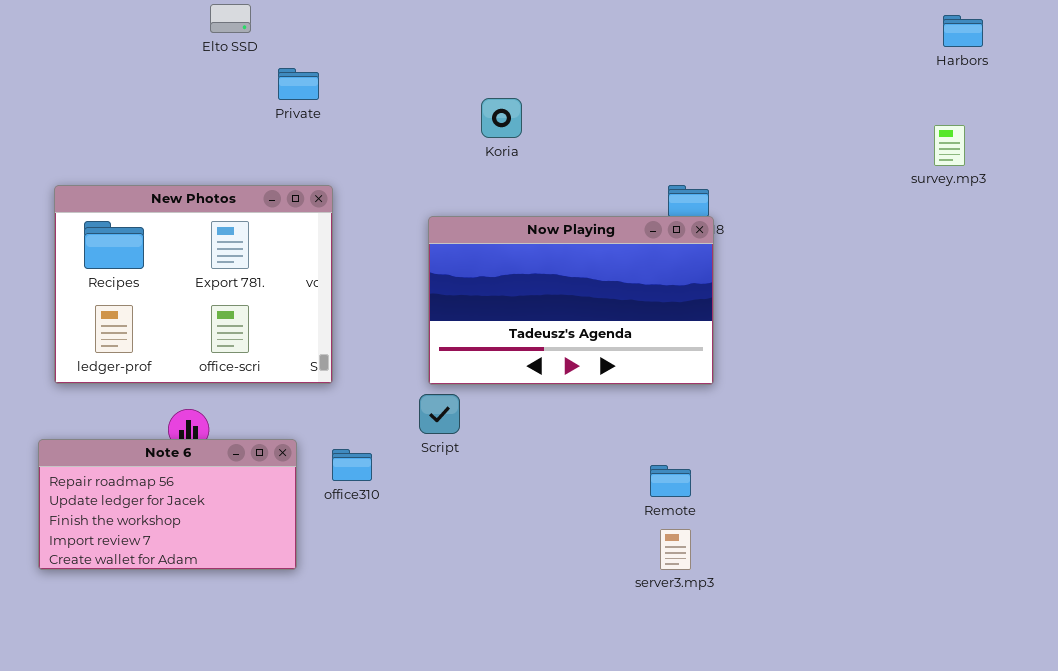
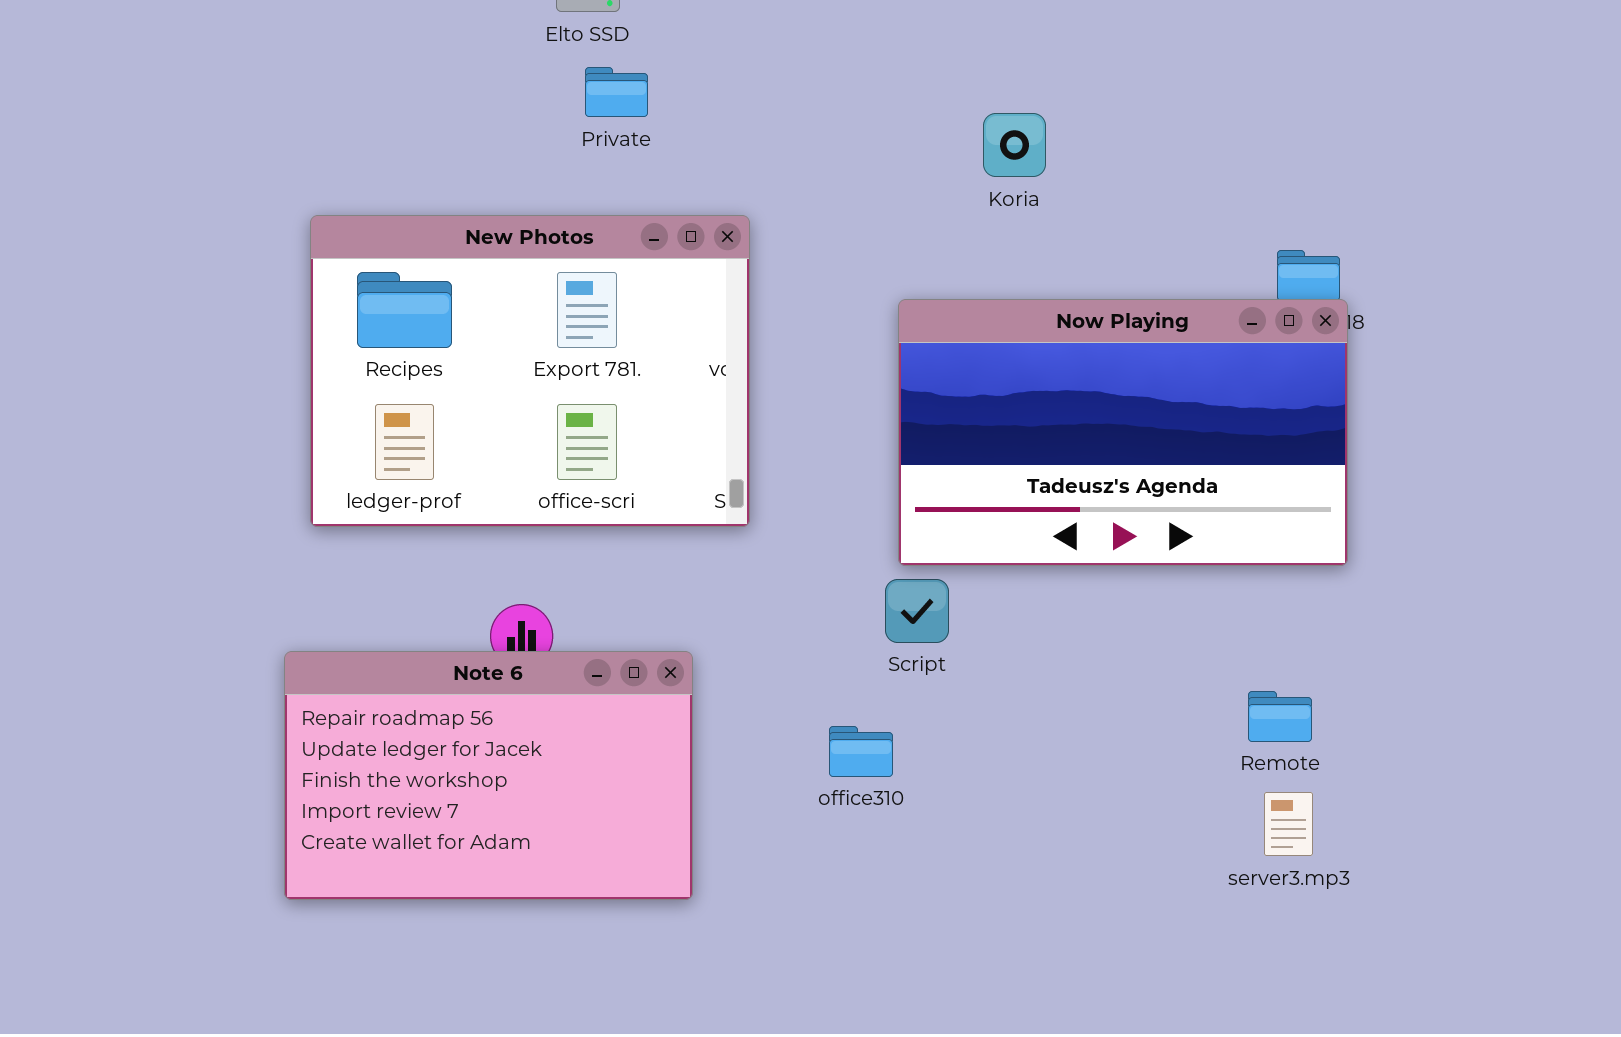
Private: [278,68,319,100] -> [585,67,648,117], moved
New Photos: [54,185,333,384] -> [310,215,750,527], moved
Note 6: [38,439,297,570] -> [284,651,693,900], resized
office310: [332,449,372,481] -> [829,726,893,777], moved

